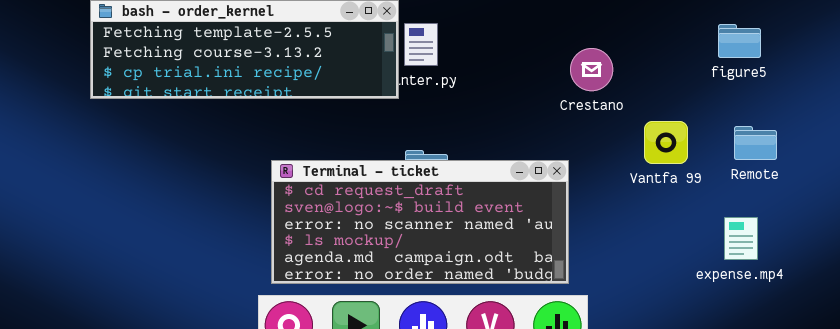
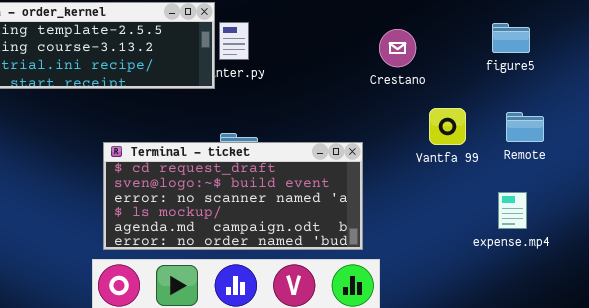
Crestano: [570,48,613,91] -> [379,29,416,67], moved

